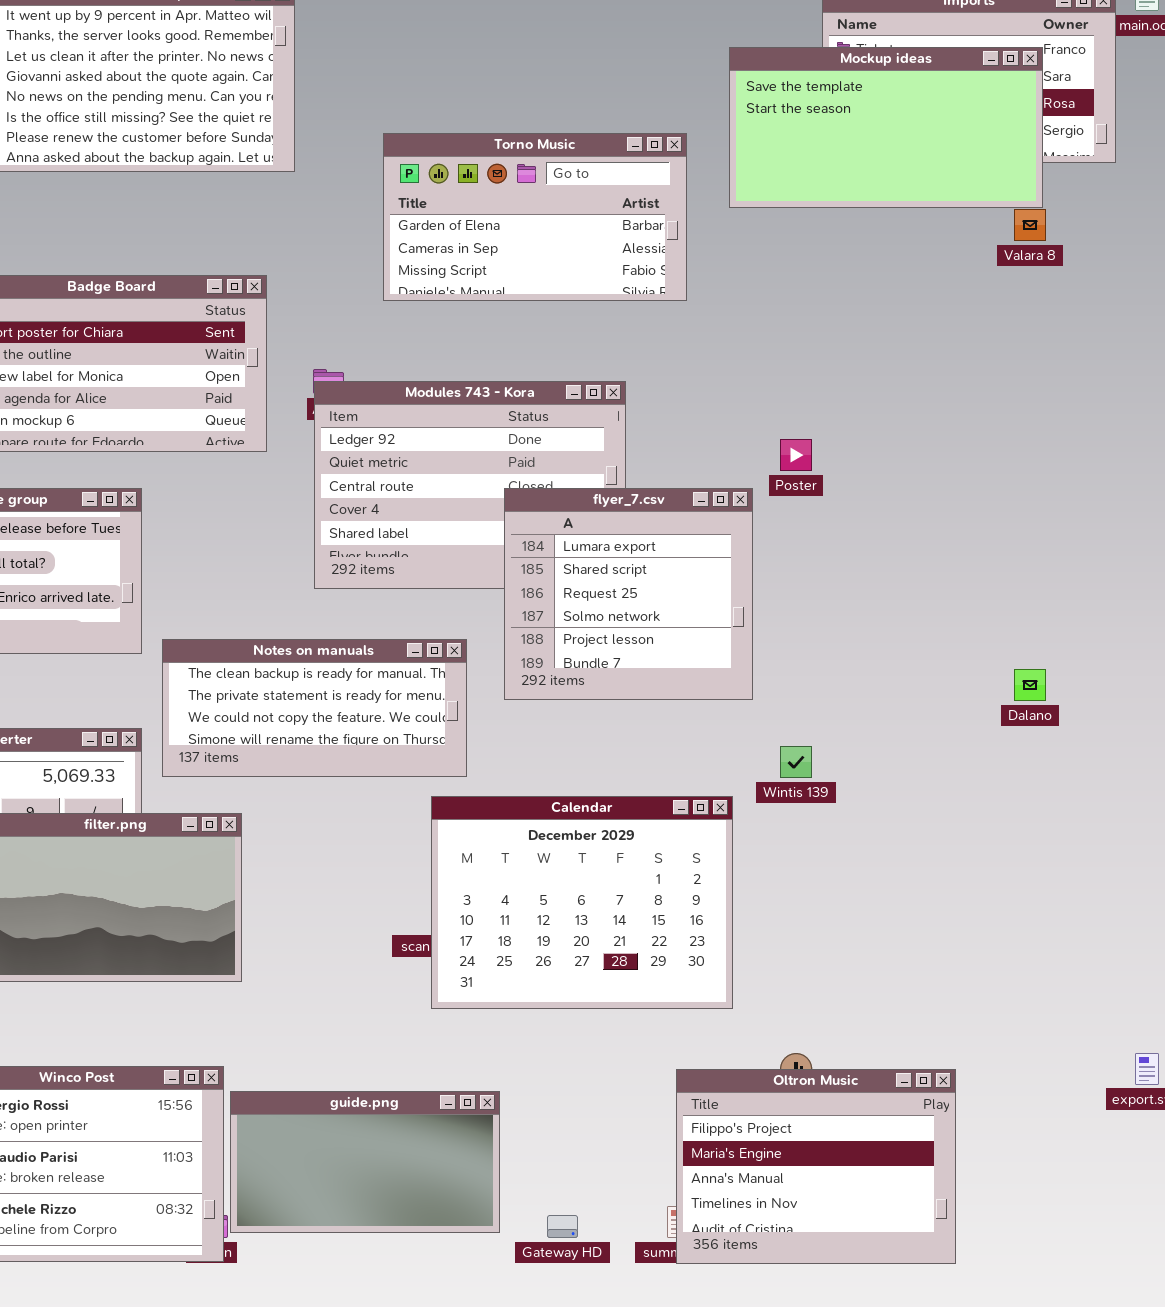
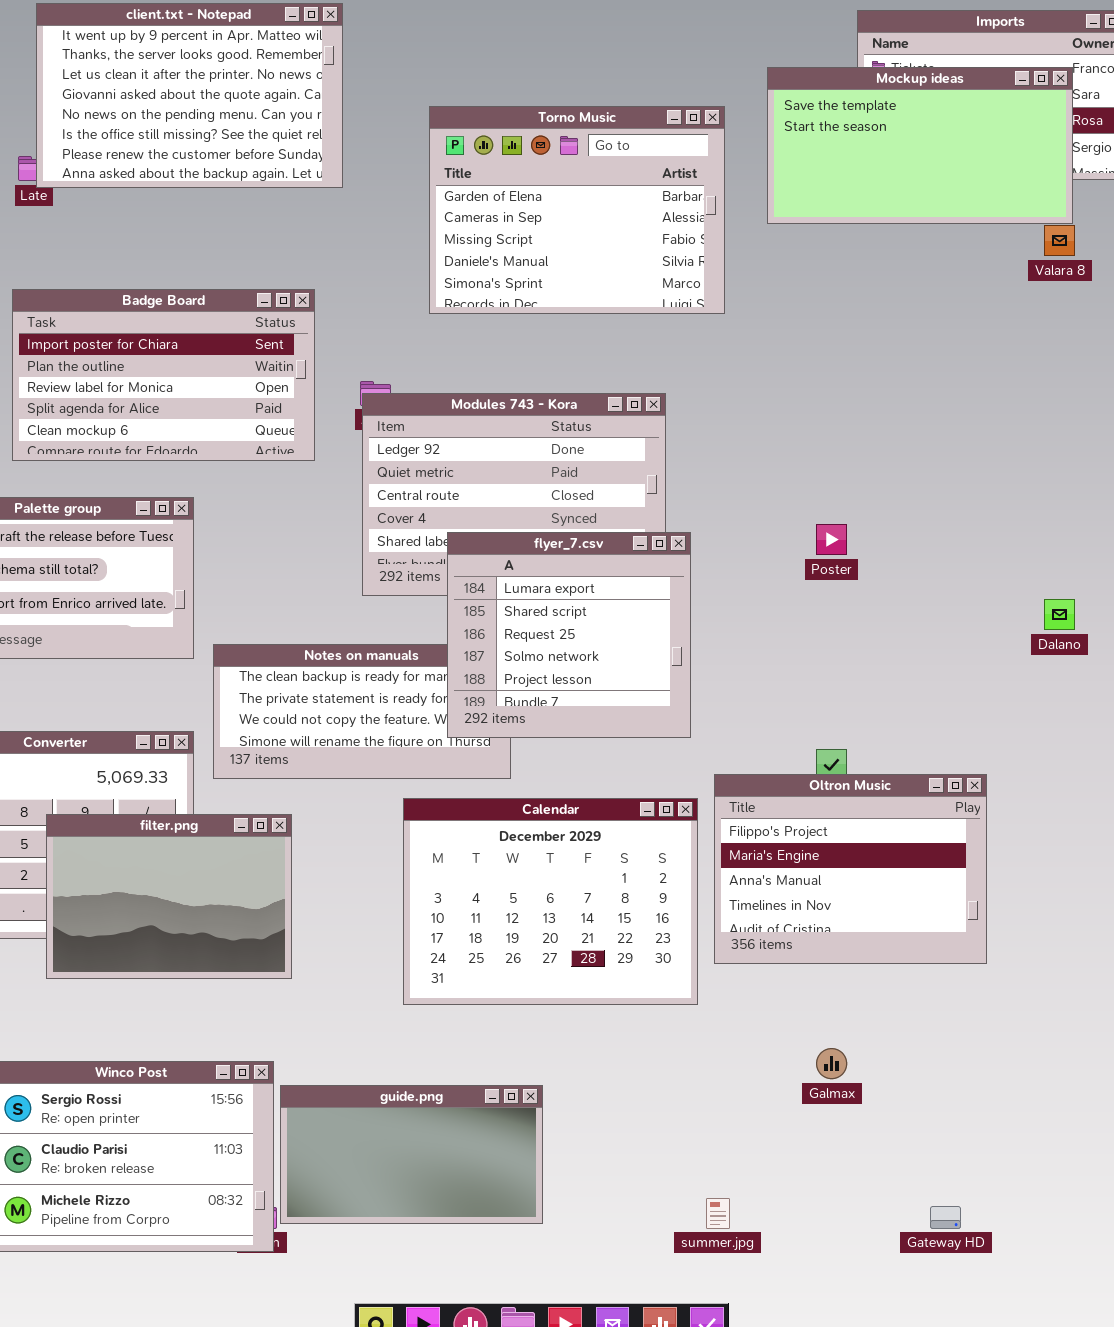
Torno Music: [383,133,687,301] -> [429,106,725,314], resized
Poster: [780,439,812,471] -> [816,524,847,555], moved
flyer_7.csv: [504,488,753,700] -> [447,532,691,738], moved
Dalano: [1014,669,1046,701] -> [1044,599,1075,630], moved
Calendar: [431,796,733,1009] -> [403,798,698,1005], moved
Oltron Music: [676,1069,956,1264] -> [714,774,987,964], moved
Gateway HD: [547,1215,578,1238] -> [930,1206,961,1229], moved

